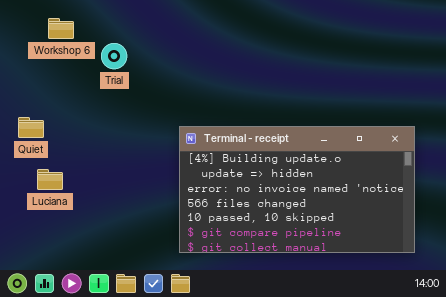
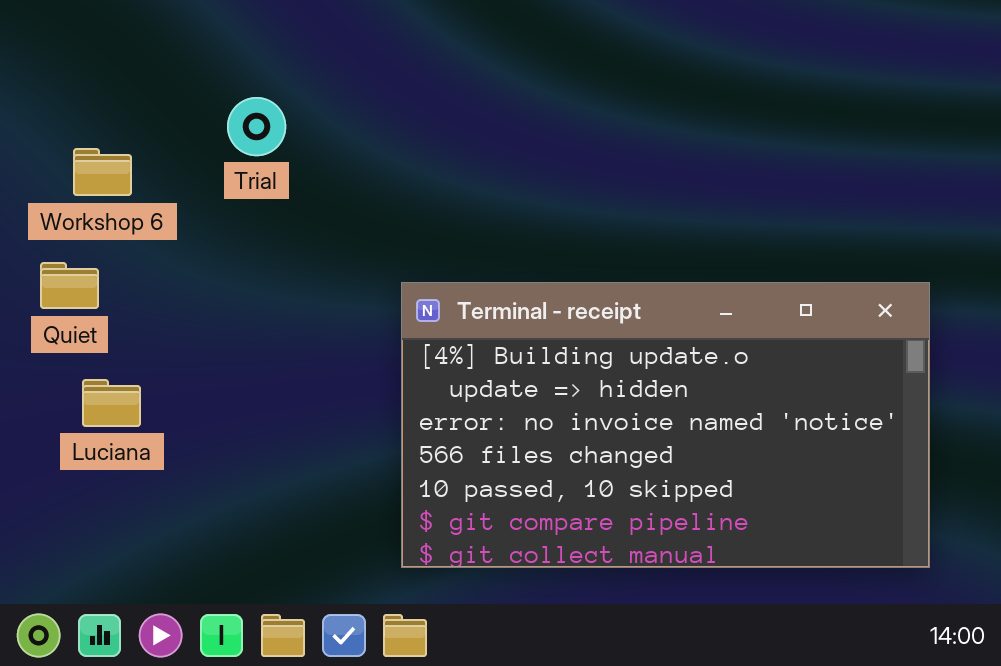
Workshop 6: [48,18,74,39] -> [73,148,132,196], moved

